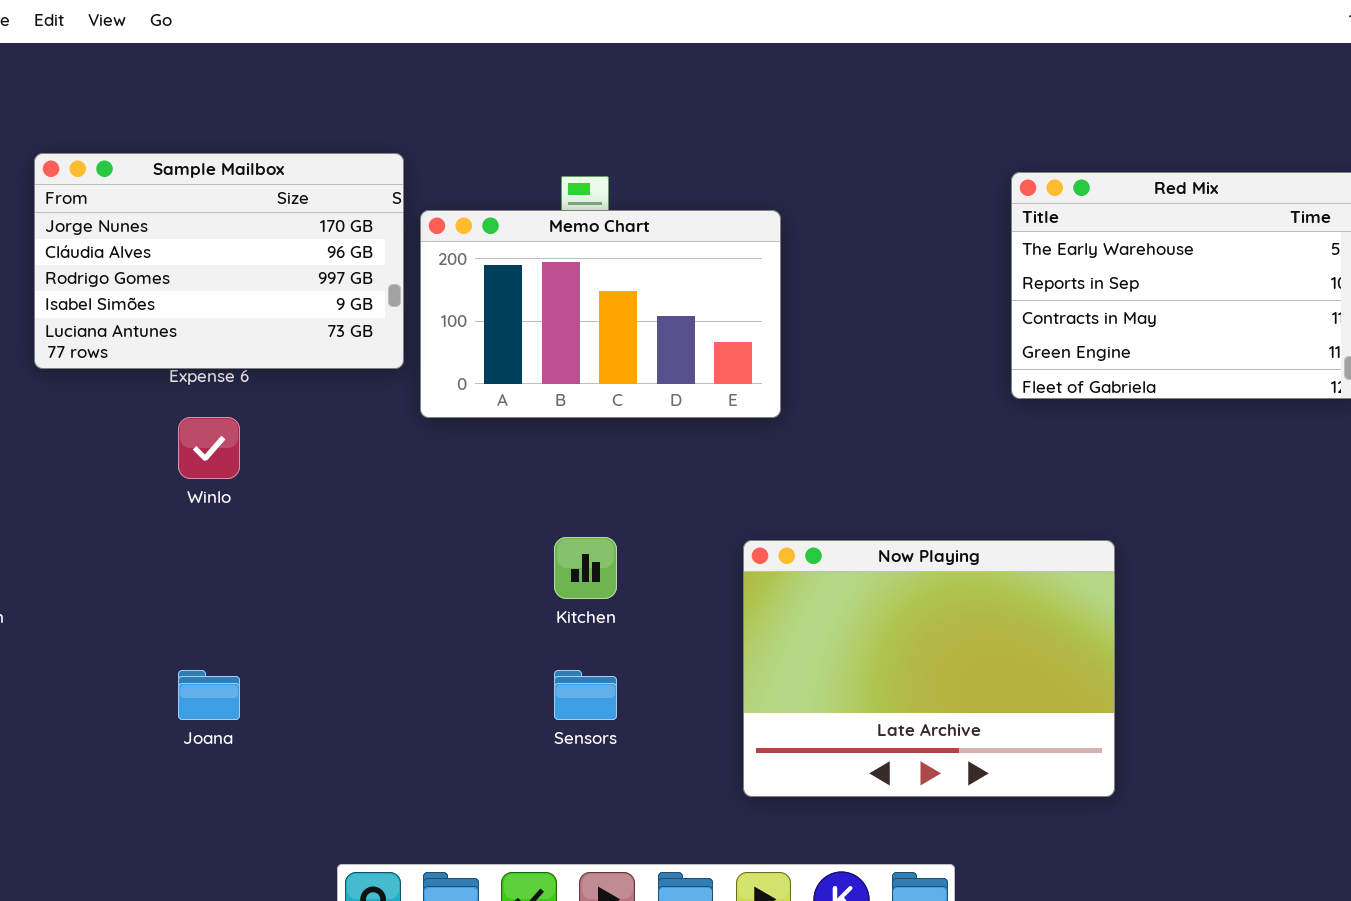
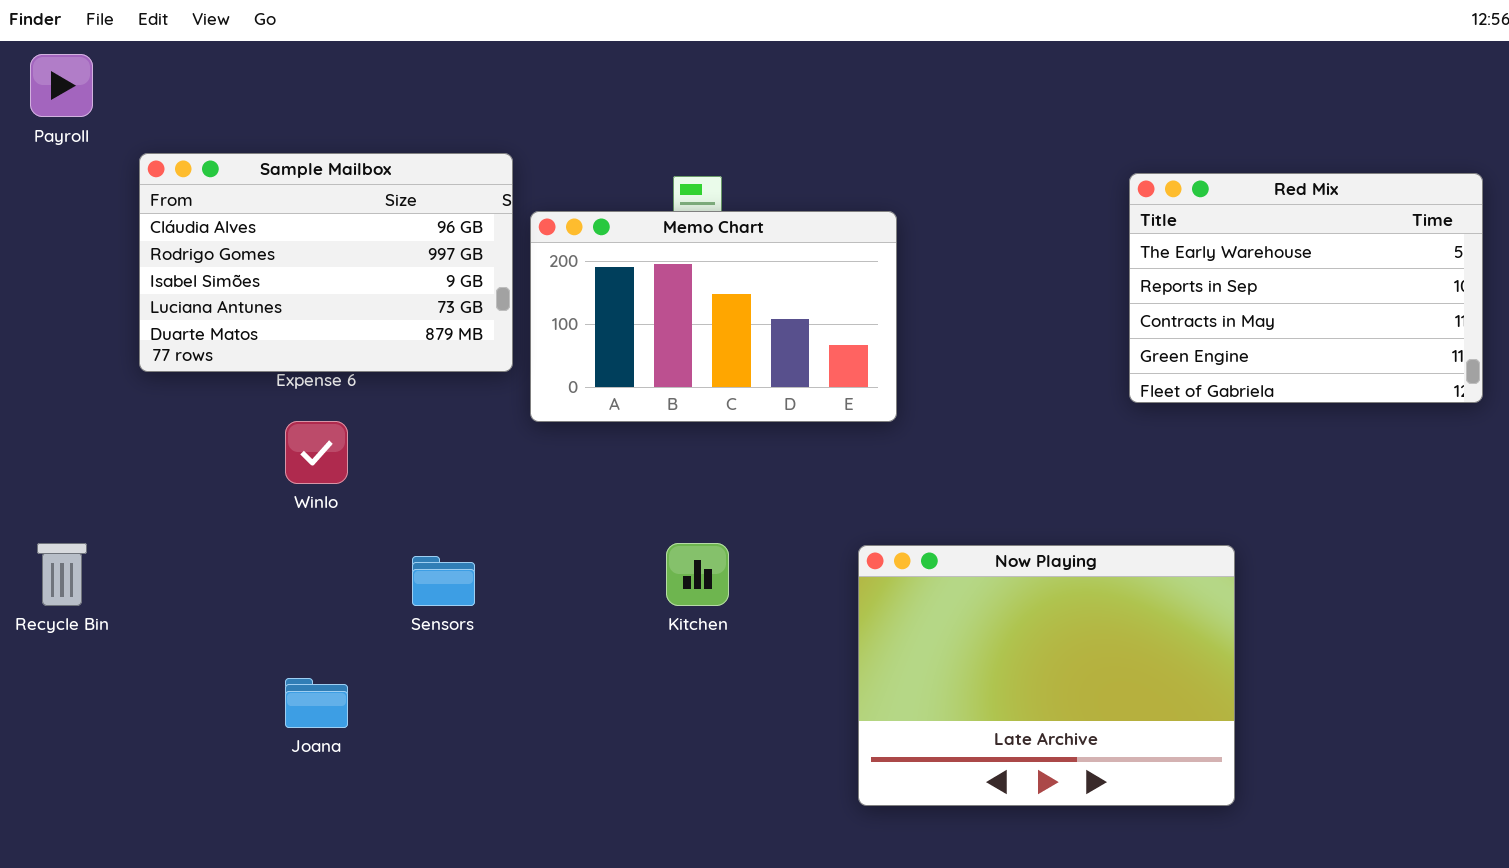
Sample Mailbox: [34,153,404,369] -> [139,153,513,372], scrolled down 1 row
Sensors: [554,670,617,720] -> [412,556,475,606], moved

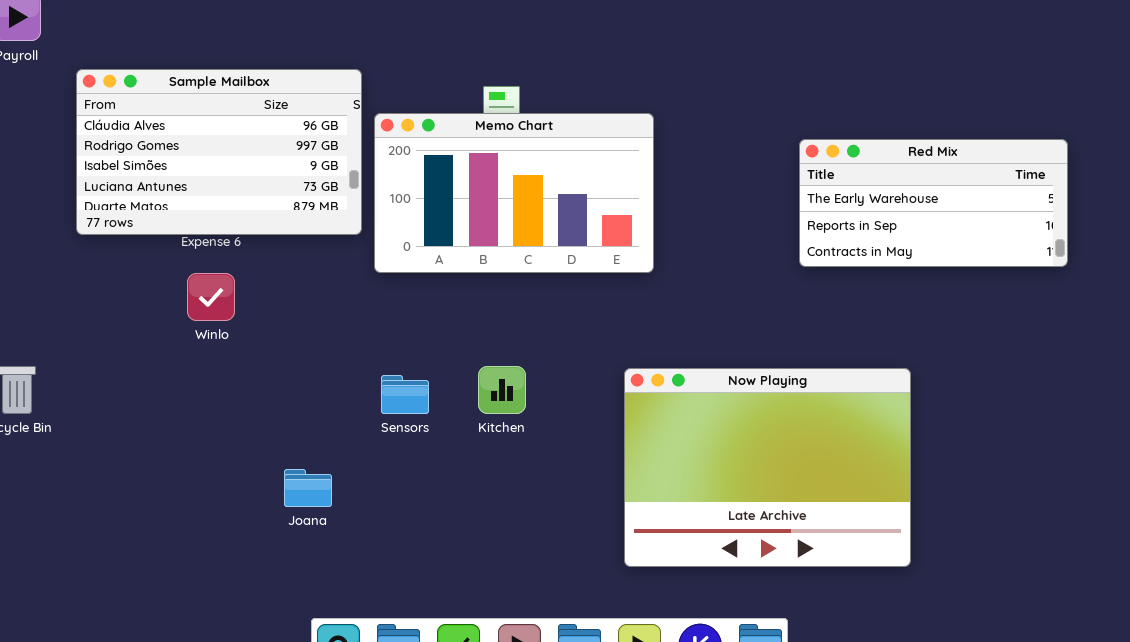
Red Mix: [1129,173,1483,403] -> [799,139,1068,267], moved, resized
Sensors: [412,556,475,606] -> [381,375,429,414], moved
Joana: [285,678,348,728] -> [284,469,332,507], moved

